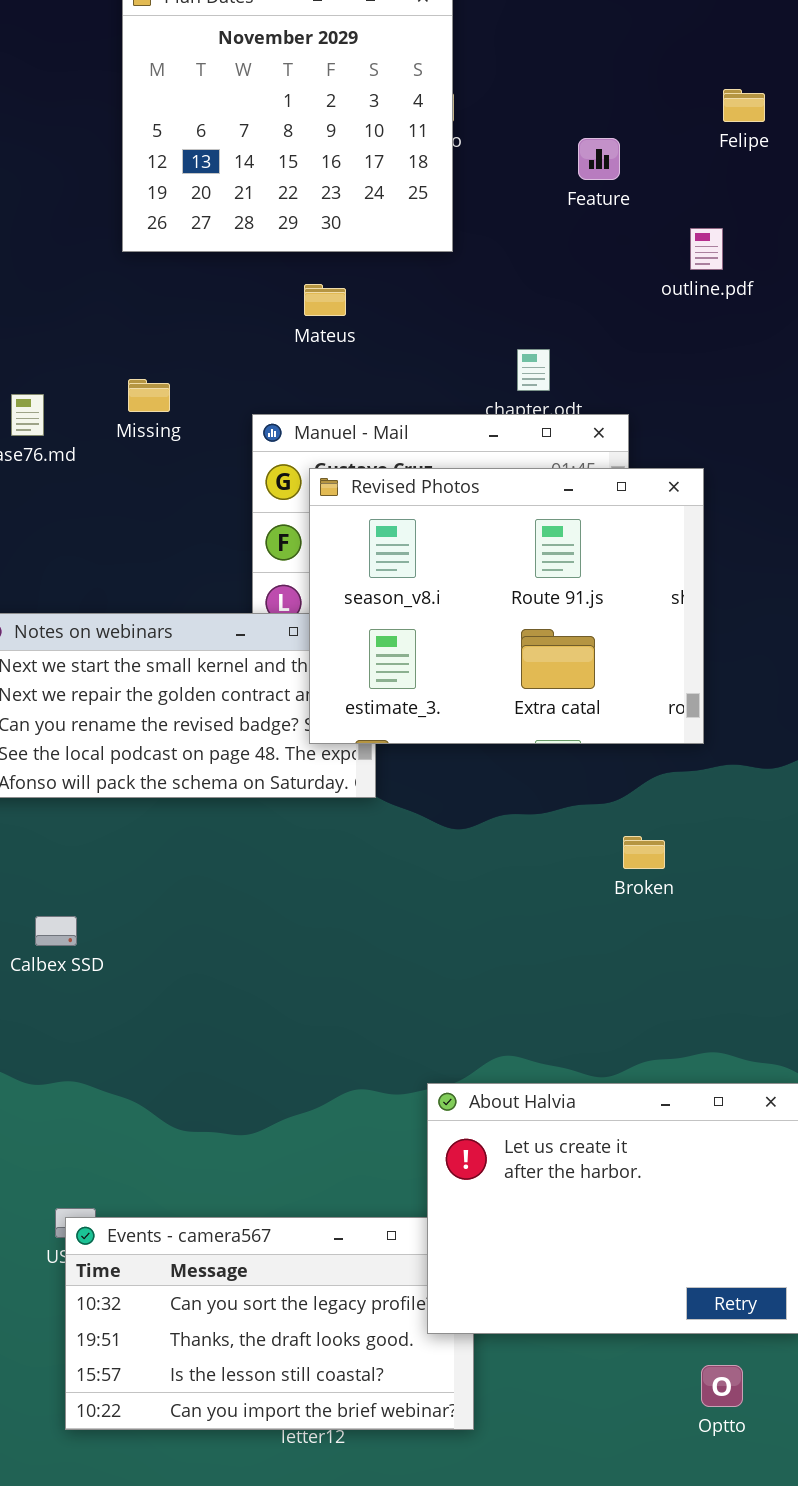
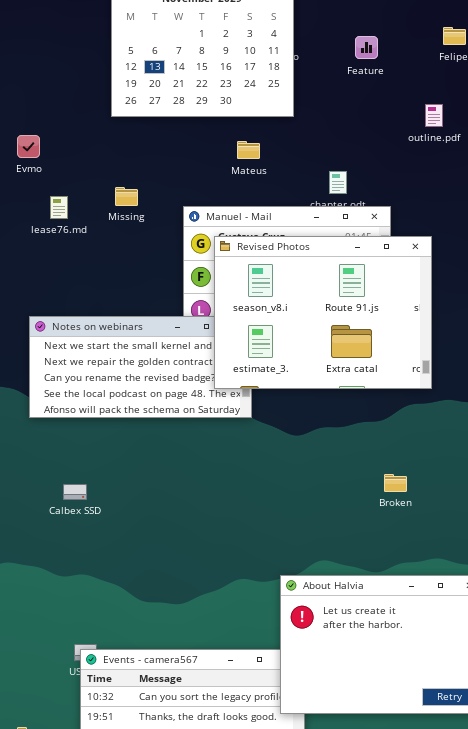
Feature: [578,138,620,180] -> [355,36,378,59], moved
Mateus: [304,284,346,316] -> [237,141,260,159], moved
Broken: [623,836,665,869] -> [384,474,407,492], moved

